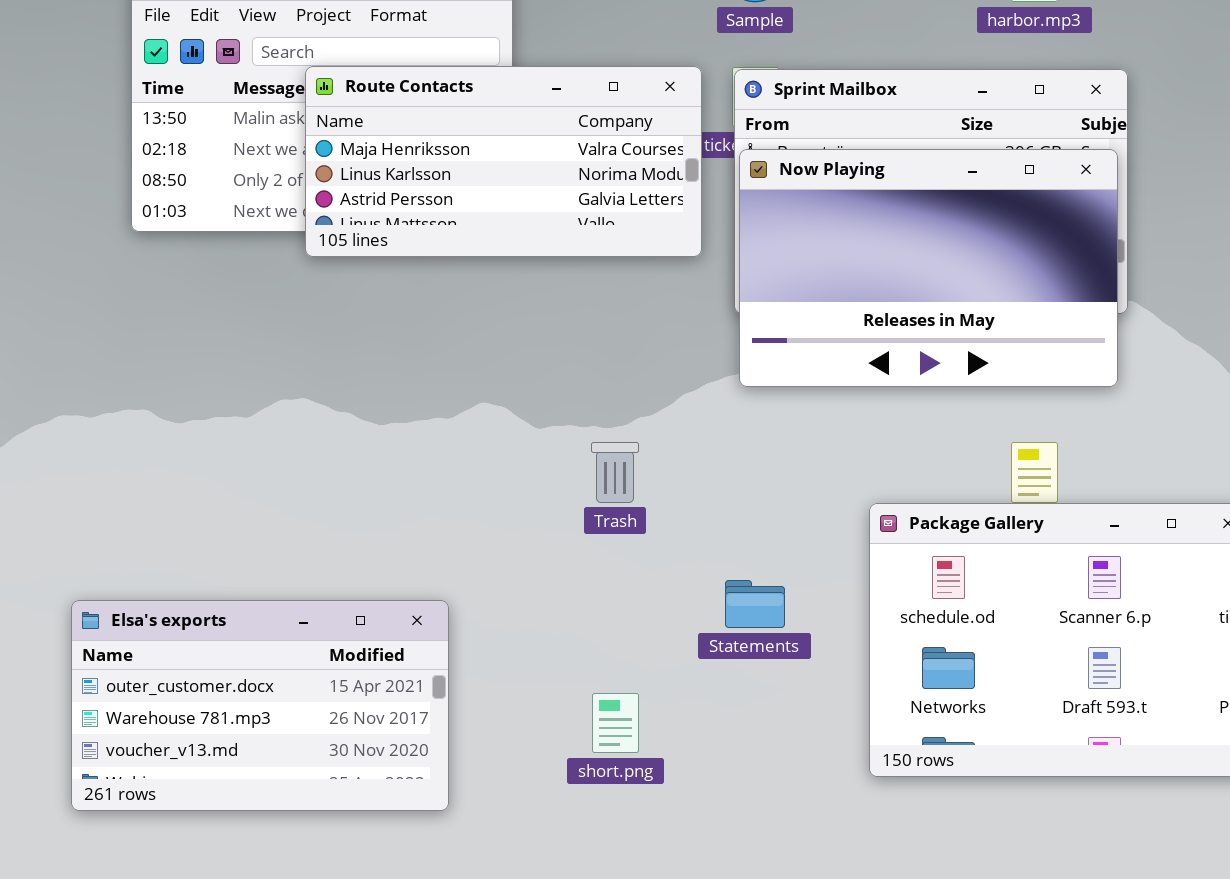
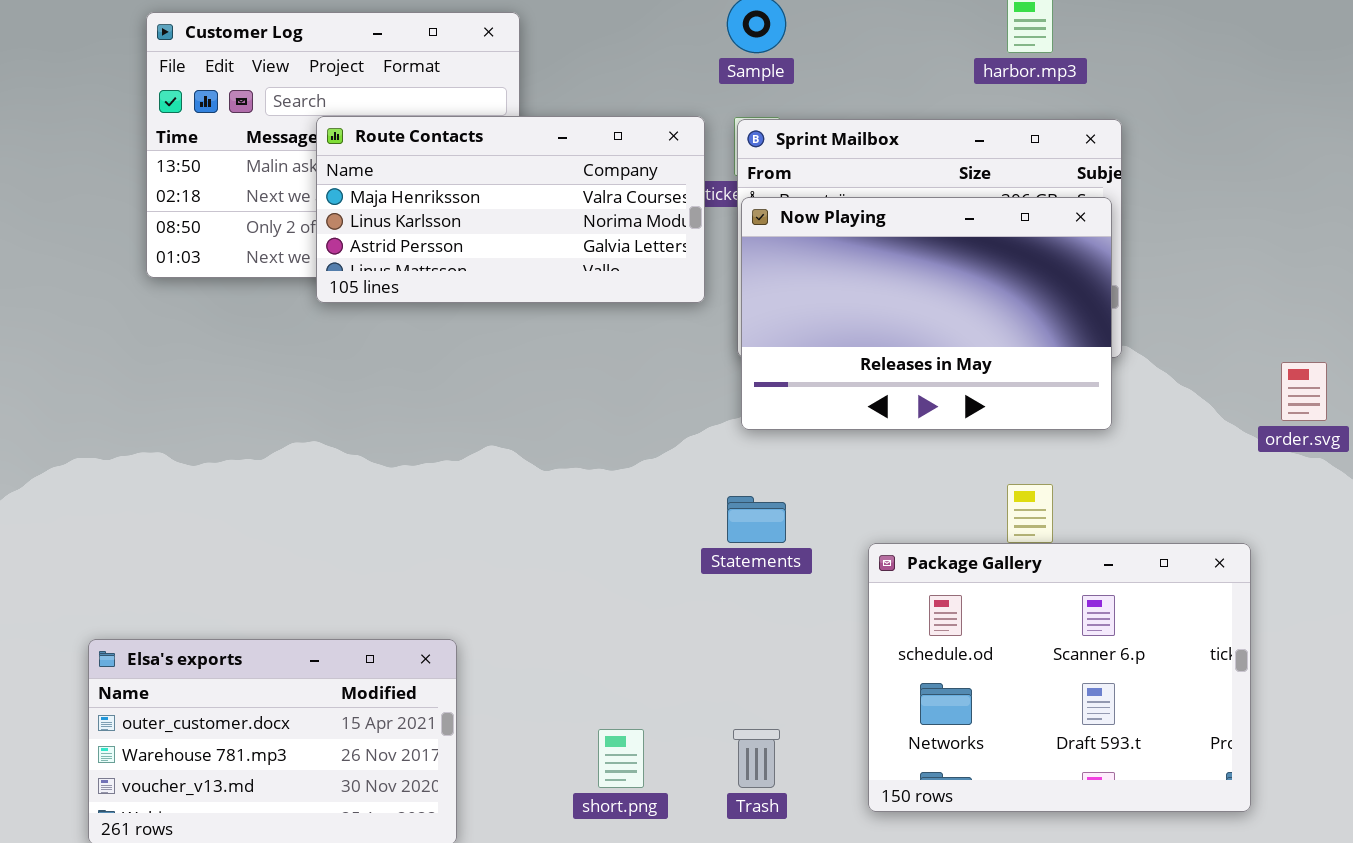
Trash: [591,442,639,503] -> [733,729,780,788], moved
Statements: [725,580,785,628] -> [727,496,786,543], moved

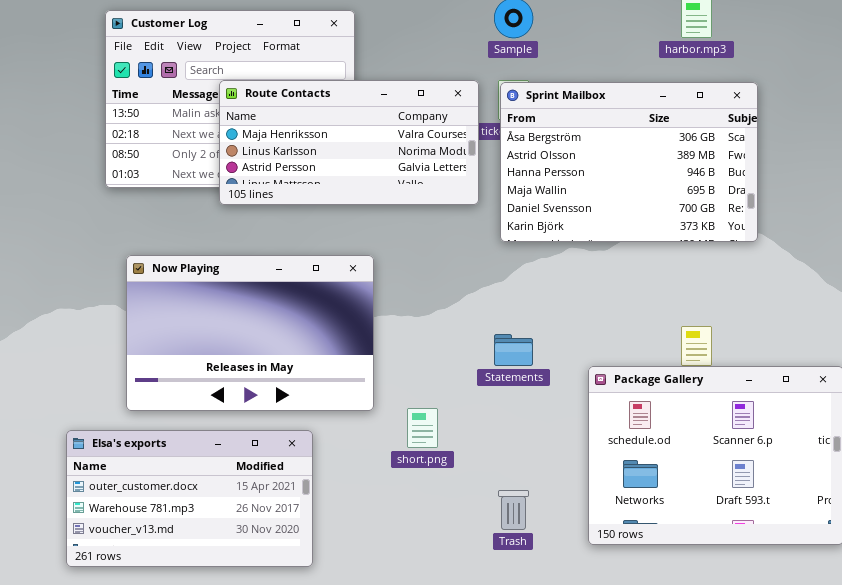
Now Playing: [741,197,1112,430] -> [126,255,374,411], moved
short.png: [598,729,644,788] -> [407,408,438,448], moved

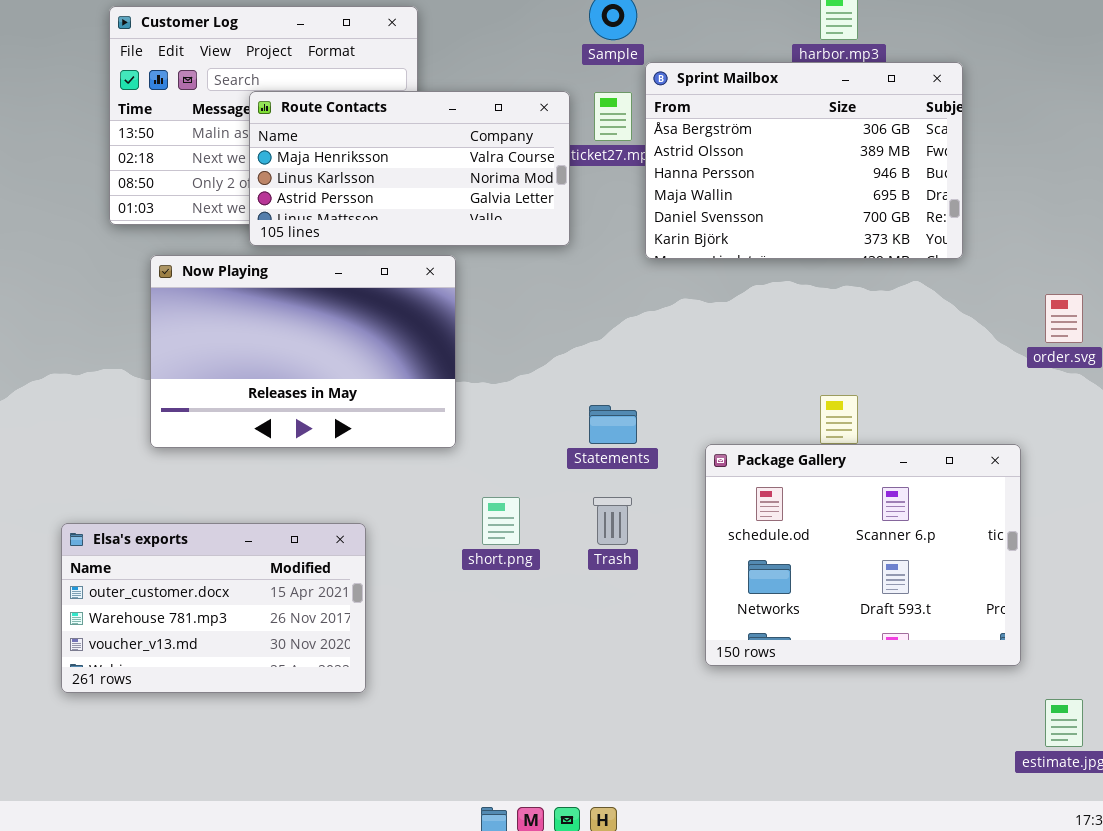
Sprint Mailbox: [500,82,758,242] -> [645,62,963,259], moved
Now Playing: [126,255,374,411] -> [150,255,456,448], moved
Trash: [498,490,529,530] -> [593,497,632,545], moved

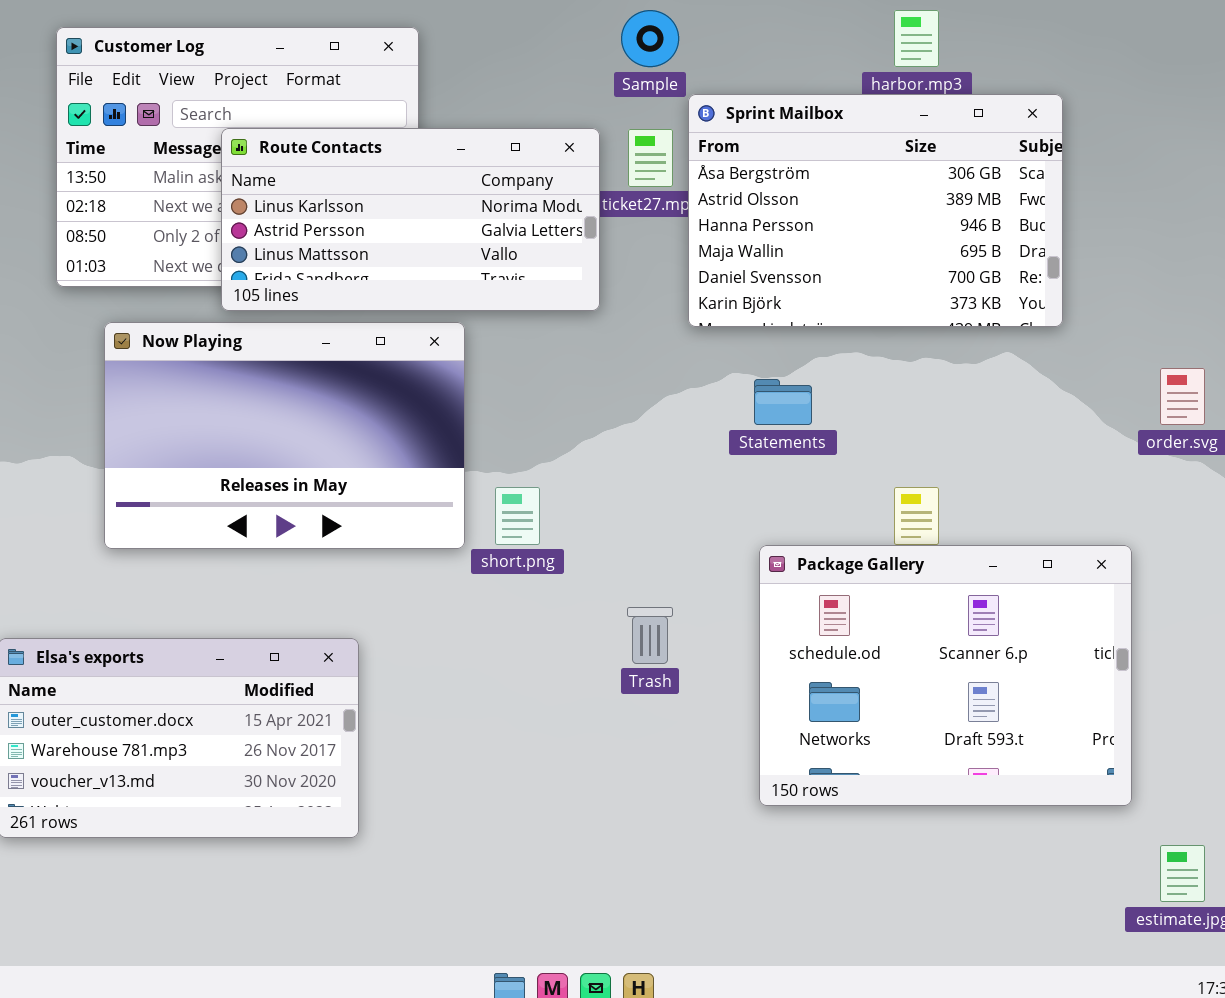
Route Contacts: [249,91,570,246] -> [221,128,600,311], scrolled down 1 row
Statements: [589,405,637,444] -> [754,379,812,425], moved
short.png: [482,497,520,545] -> [495,487,540,545], moved

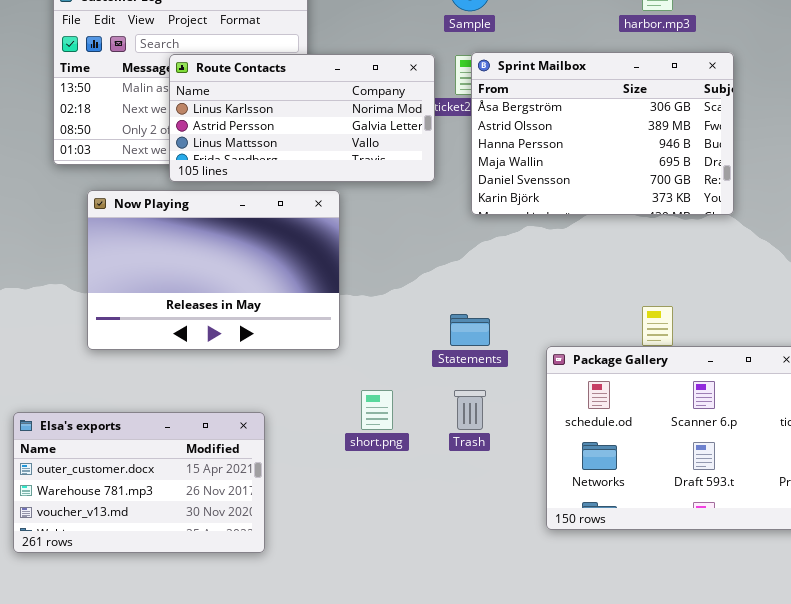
Sprint Mailbox: [688,94,1063,327] -> [471,52,734,215], moved
Statements: [754,379,812,425] -> [450,314,490,346], moved
short.png: [495,487,540,545] -> [361,390,393,430], moved

